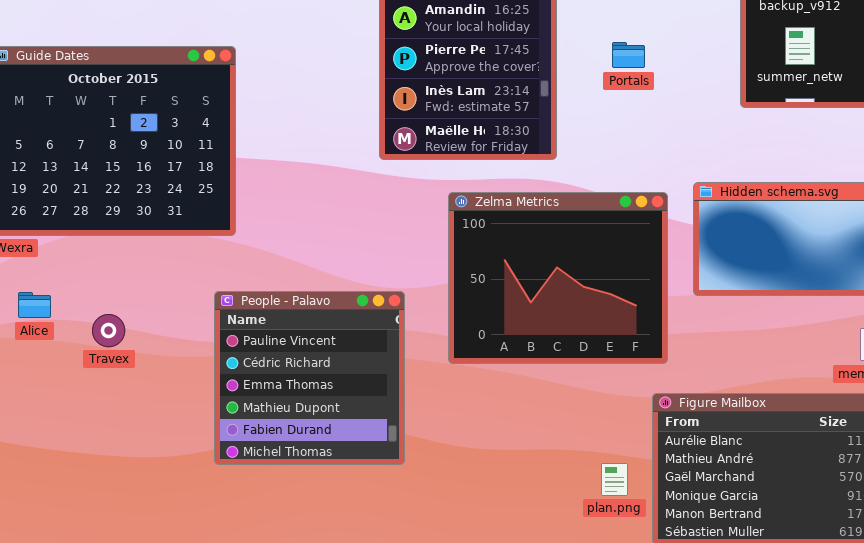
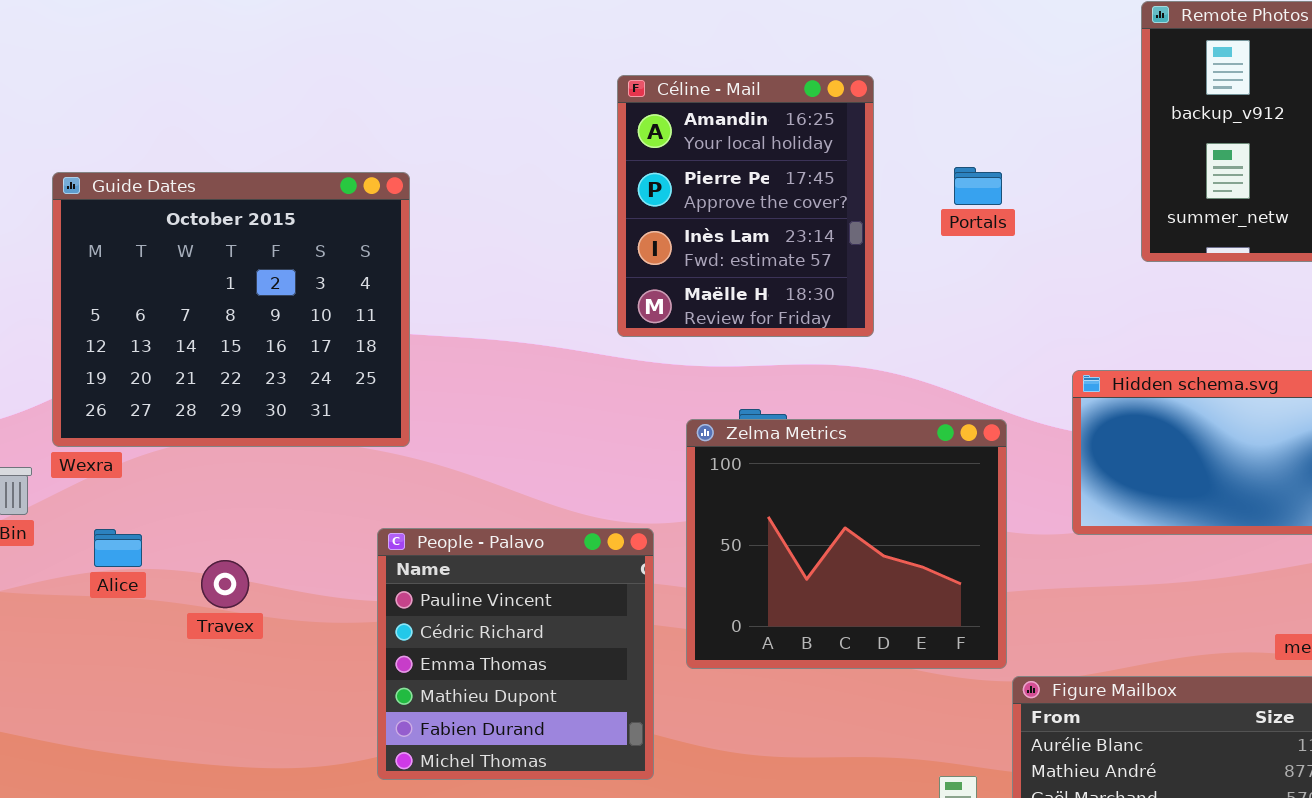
Zelma Metrics: [448,192,668,364] -> [686,419,1007,669], moved

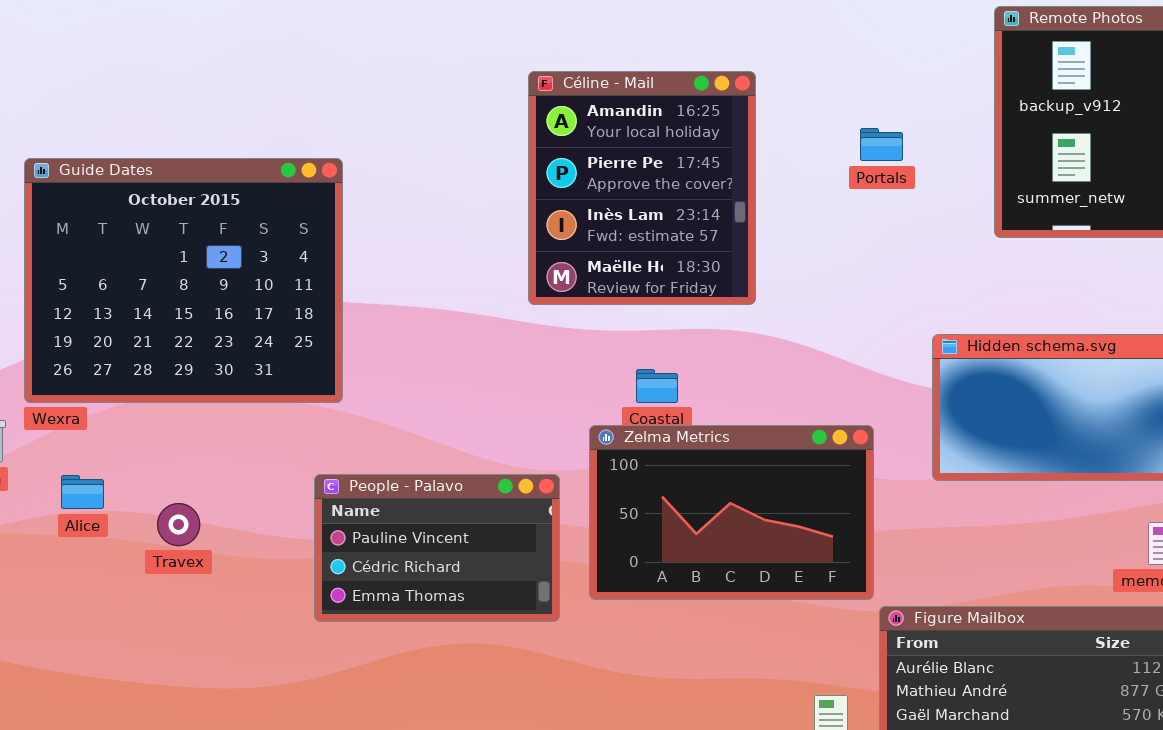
Portals: [954,167,1002,205] -> [860,128,903,161], moved
Zelma Metrics: [686,419,1007,669] -> [589,425,874,600], resized
People - Palavo: [377,528,654,780] -> [314,474,560,622], resized

